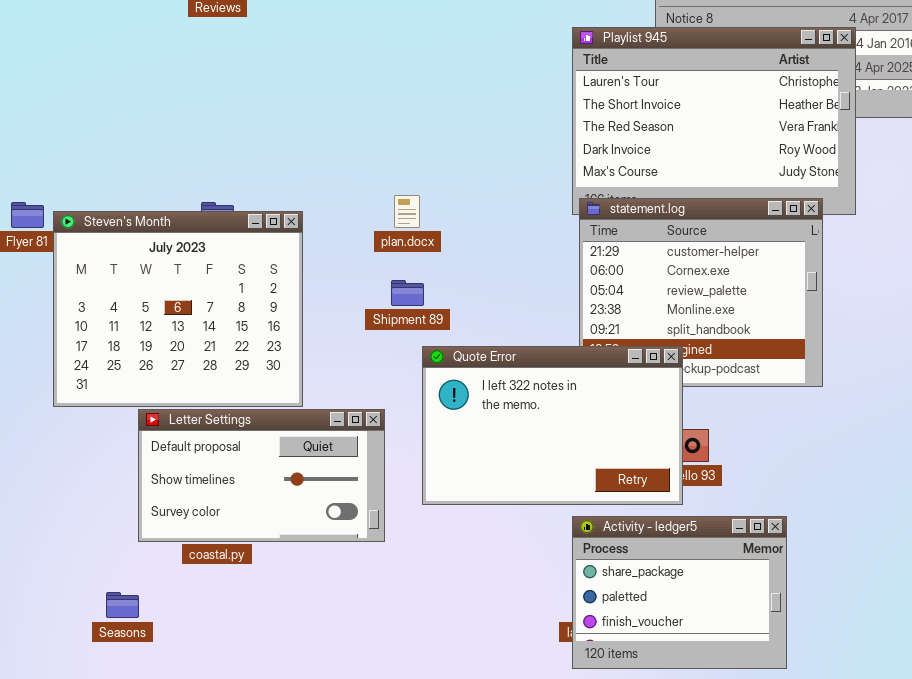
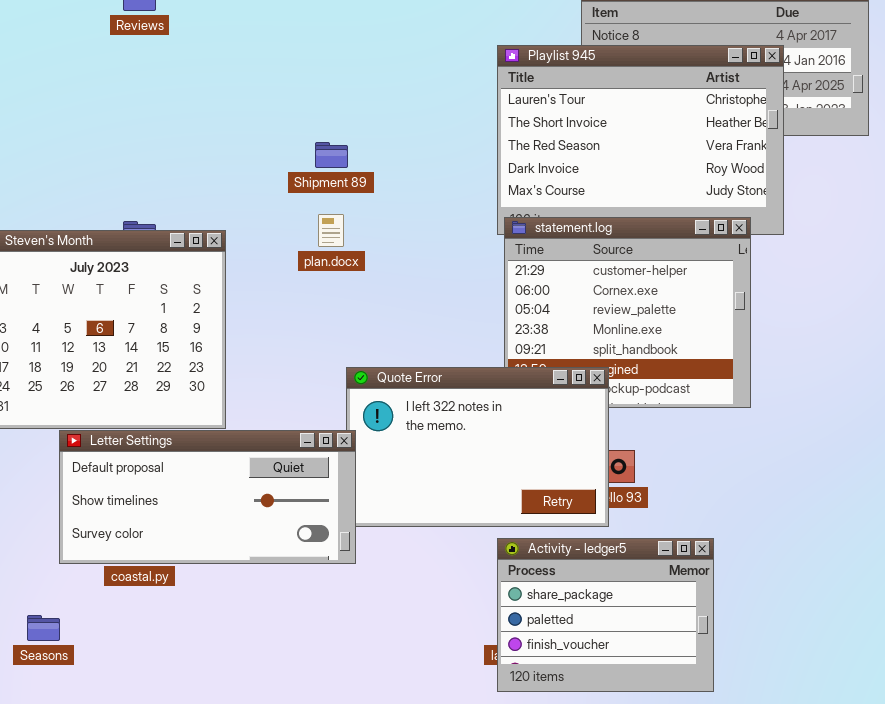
Shipment 89: [391,280,424,306] -> [315,142,348,168], moved
Letter Settings: [138,409,385,542] -> [59,430,356,564], resized

